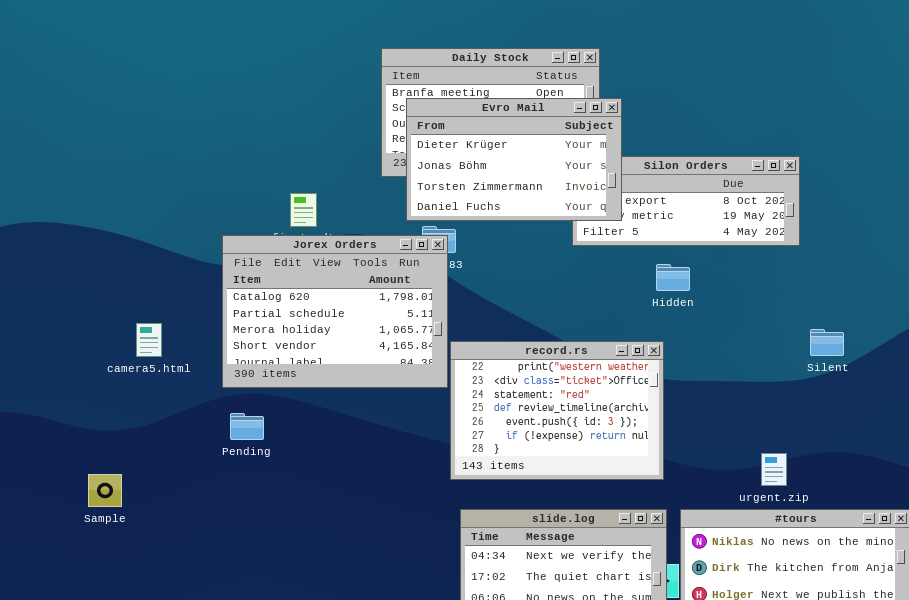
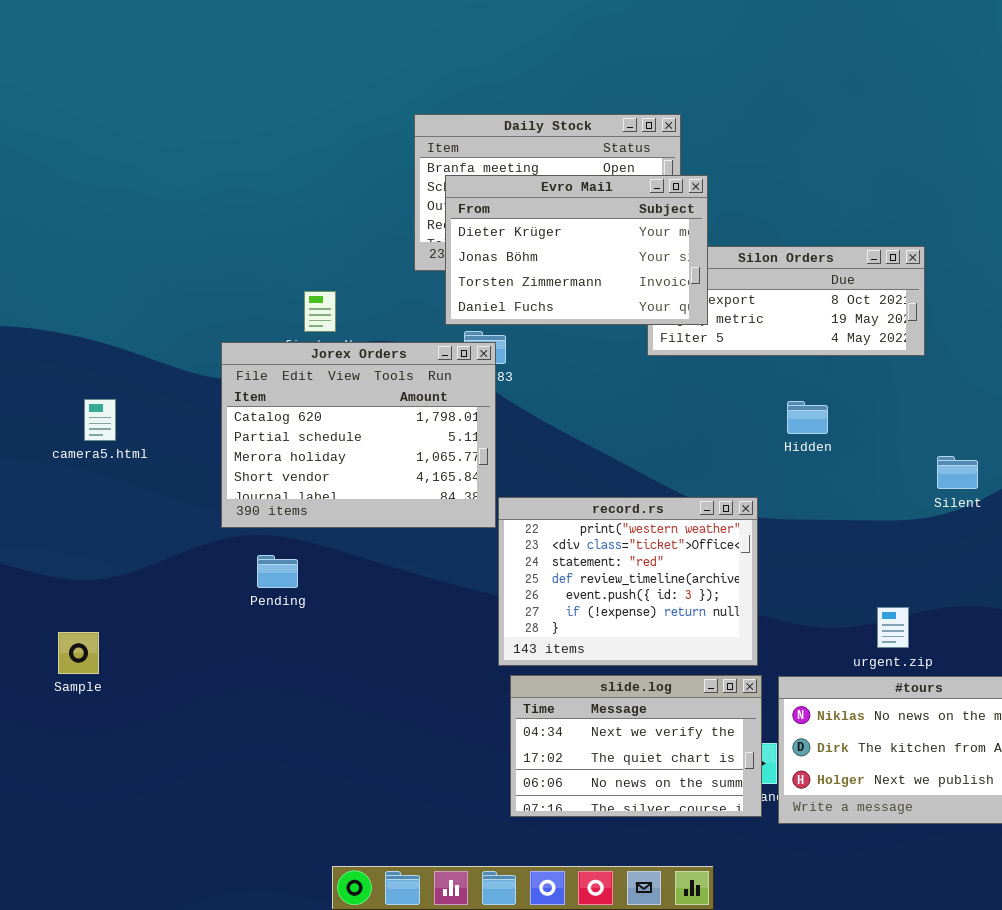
Hidden: [656,264,690,291] -> [787,401,828,434], moved
camera5.html: [136,323,162,357] -> [84,399,116,441], moved
record.rs: [450,341,664,480] -> [498,497,758,666], moved
Pending: [230,413,264,440] -> [257,555,298,588], moved

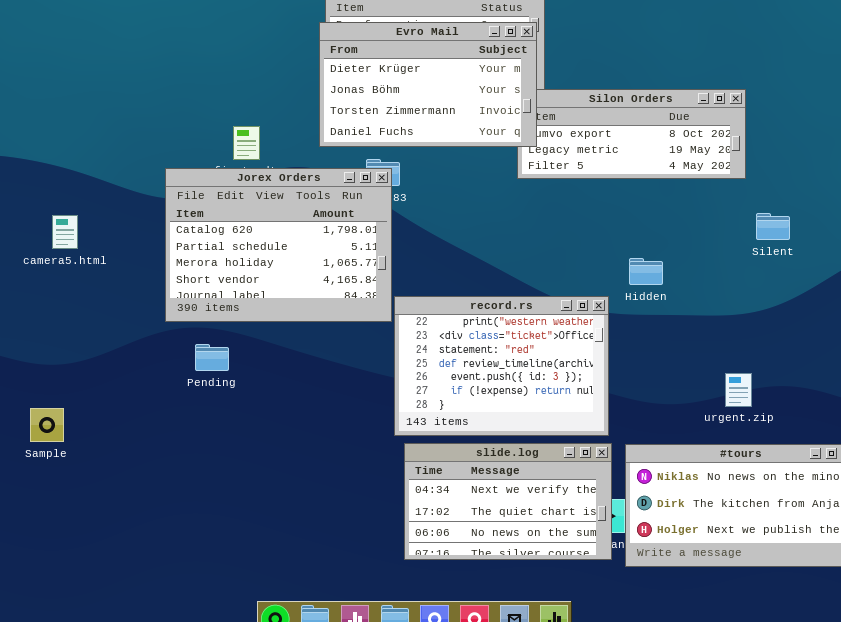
Evro Mail: [445,175,708,325] -> [319,22,537,147], moved
Hidden: [787,401,828,434] -> [629,258,663,285], moved
Silent: [937,456,978,489] -> [756,213,790,240], moved
urgent.zip: [877,607,909,648] -> [725,373,752,407], moved

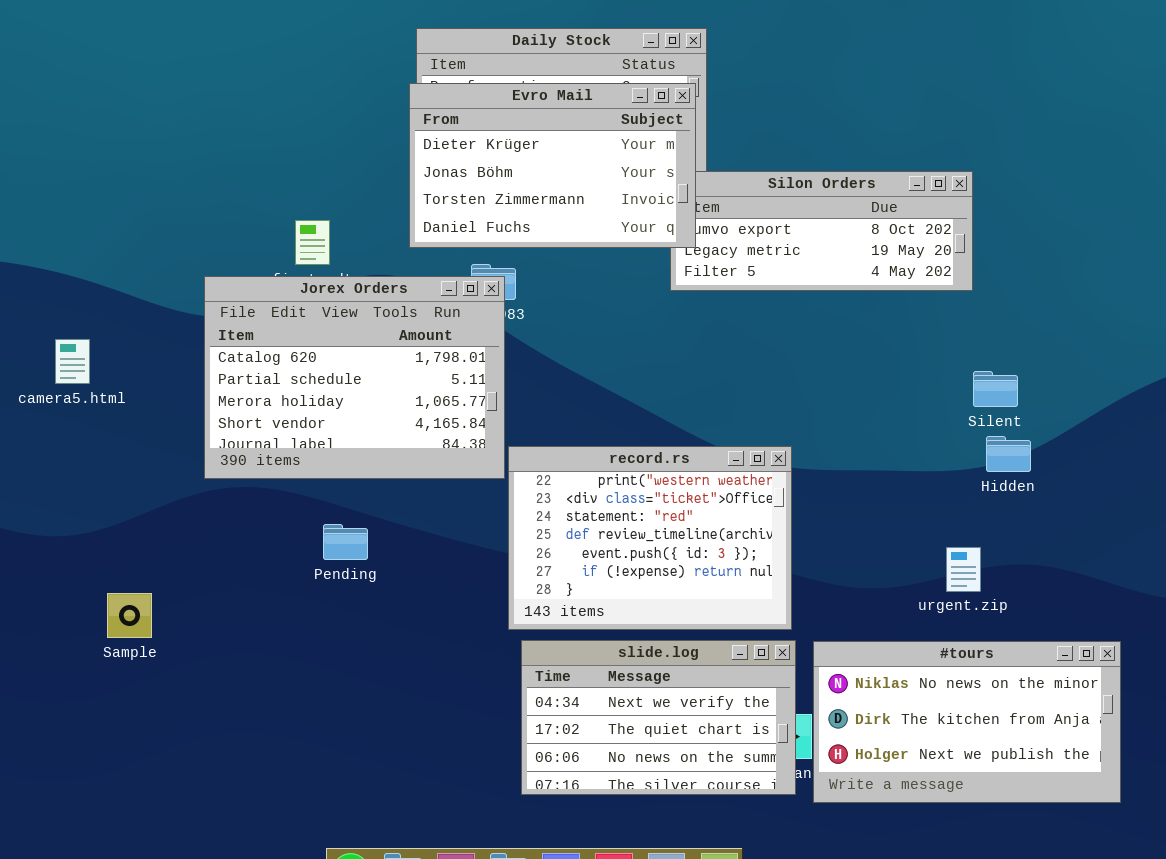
Silent: [756,213,790,240] -> [973,371,1018,407], moved
Hidden: [629,258,663,285] -> [986,436,1031,472], moved
Pending: [195,344,229,371] -> [323,524,368,560], moved
Sample: [30,408,64,442] -> [107,593,152,638], moved

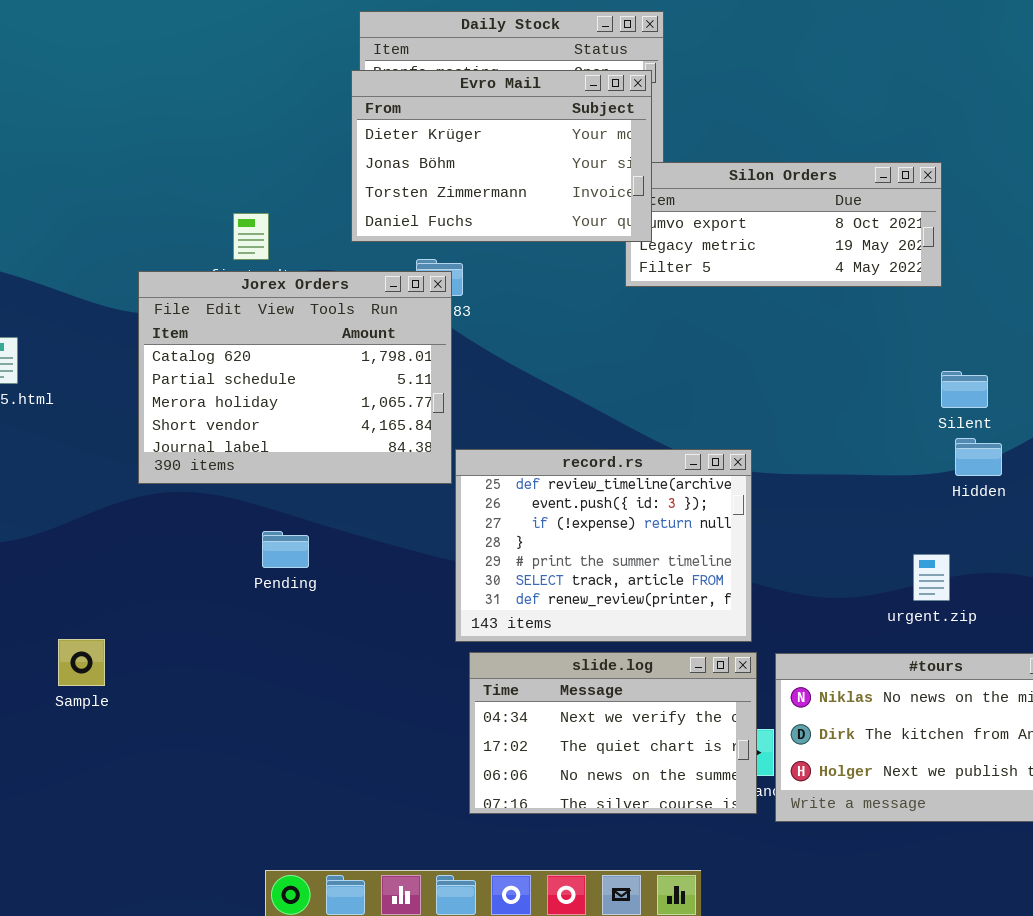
record.rs: [508,446,792,630] -> [455,449,752,642], scrolled down 3 rows
Sample: [107,593,152,638] -> [58,639,105,686], moved

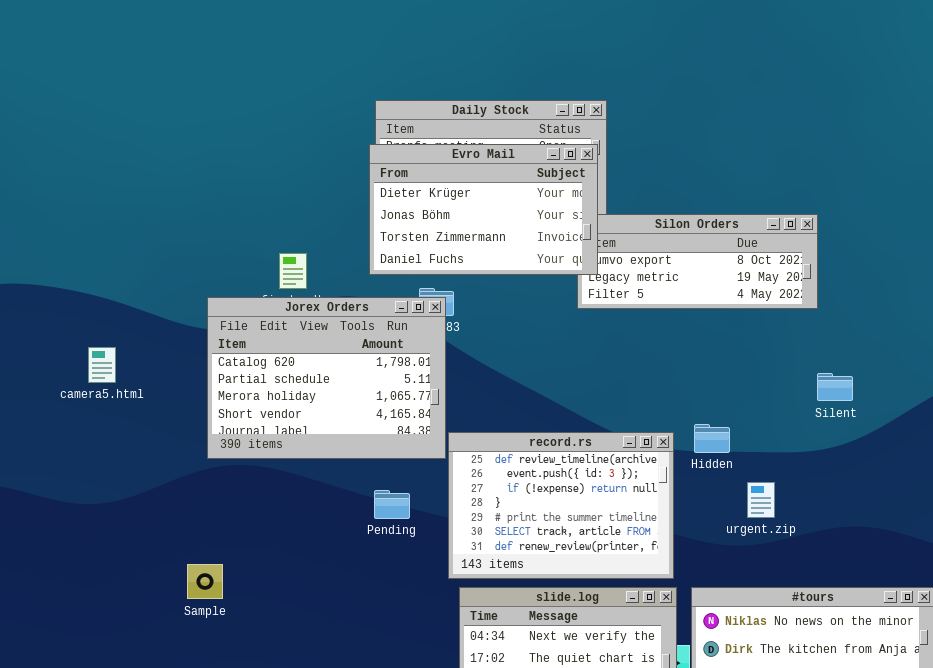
Hidden: [955,438,1002,476] -> [694,424,730,453], moved
Pending: [262,531,309,568] -> [374,490,410,519], moved
urgent.zip: [913,554,950,601] -> [747,482,775,518], moved
Sample: [58,639,105,686] -> [187,564,223,599], moved

